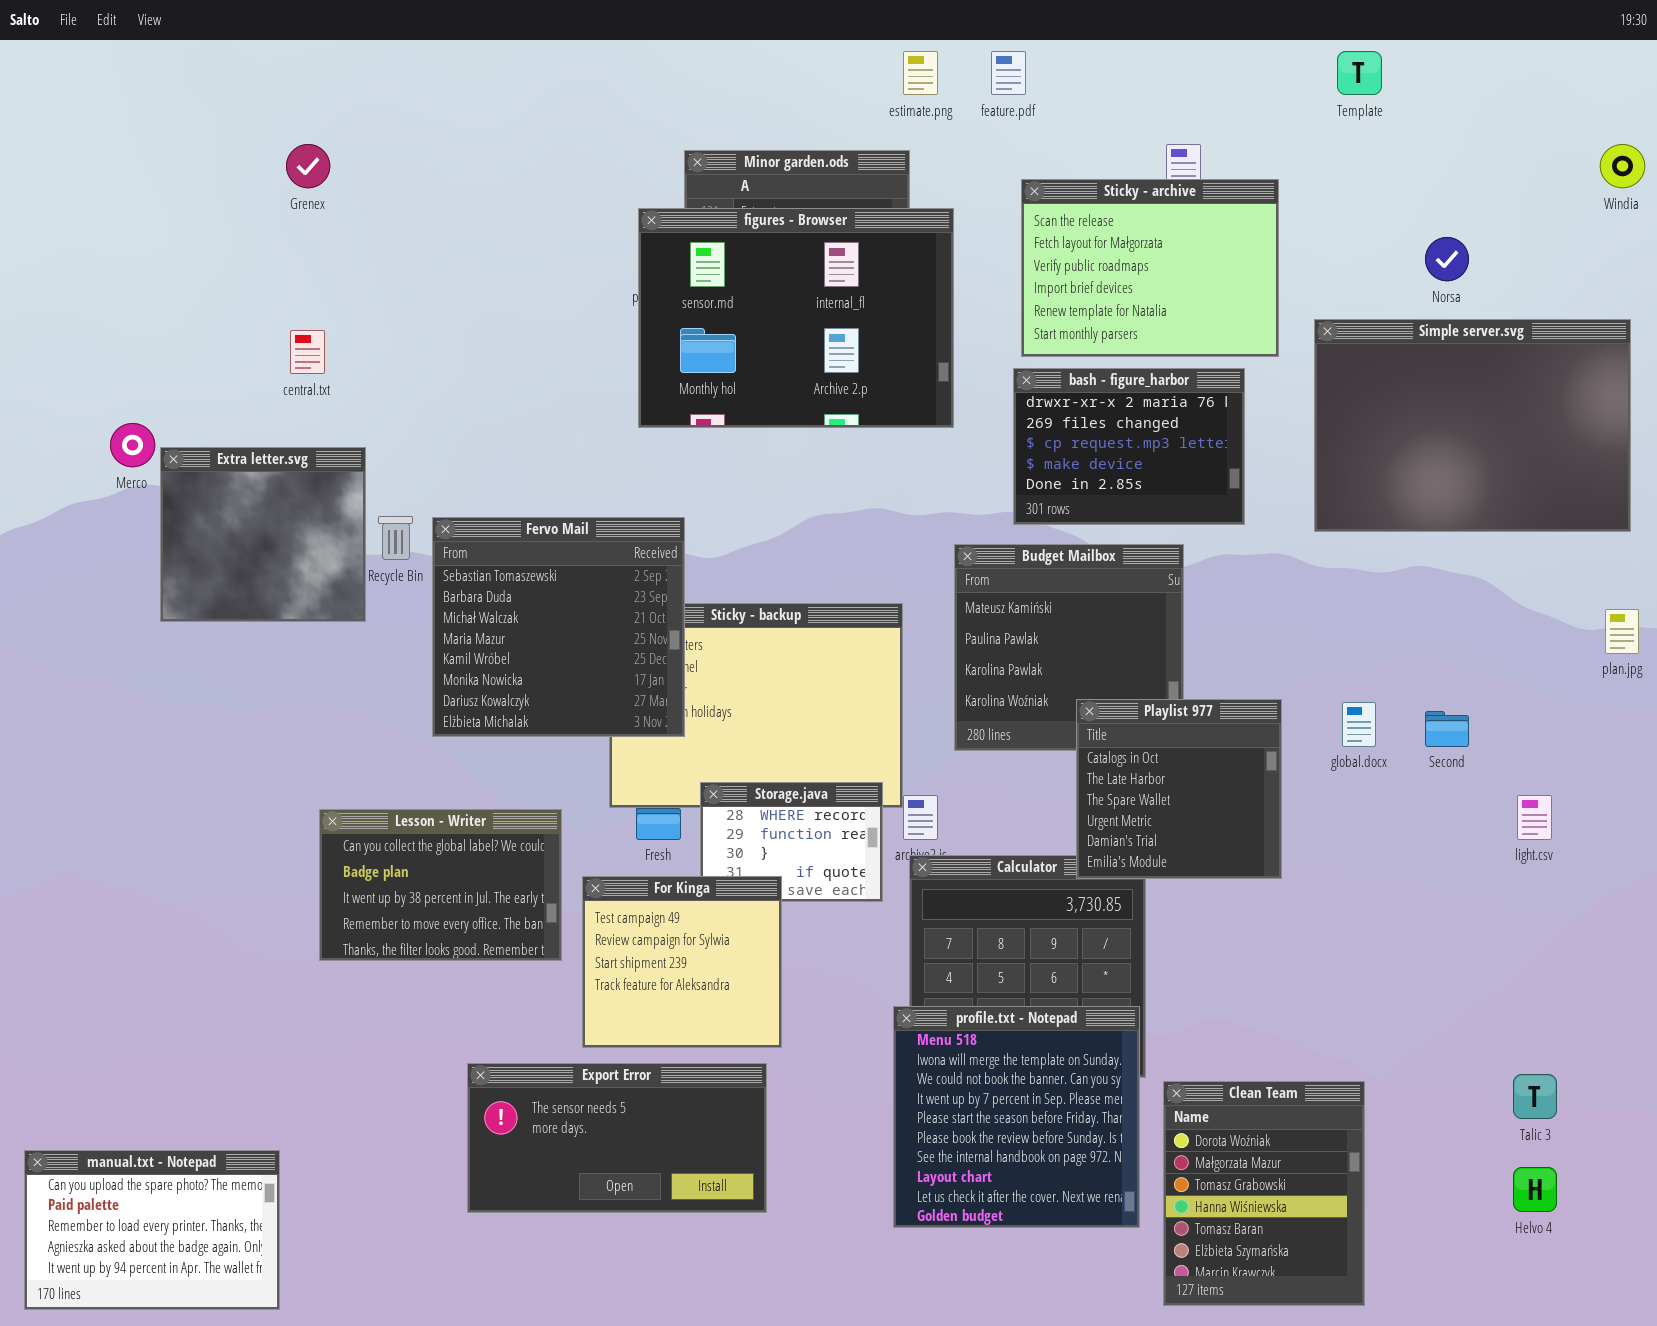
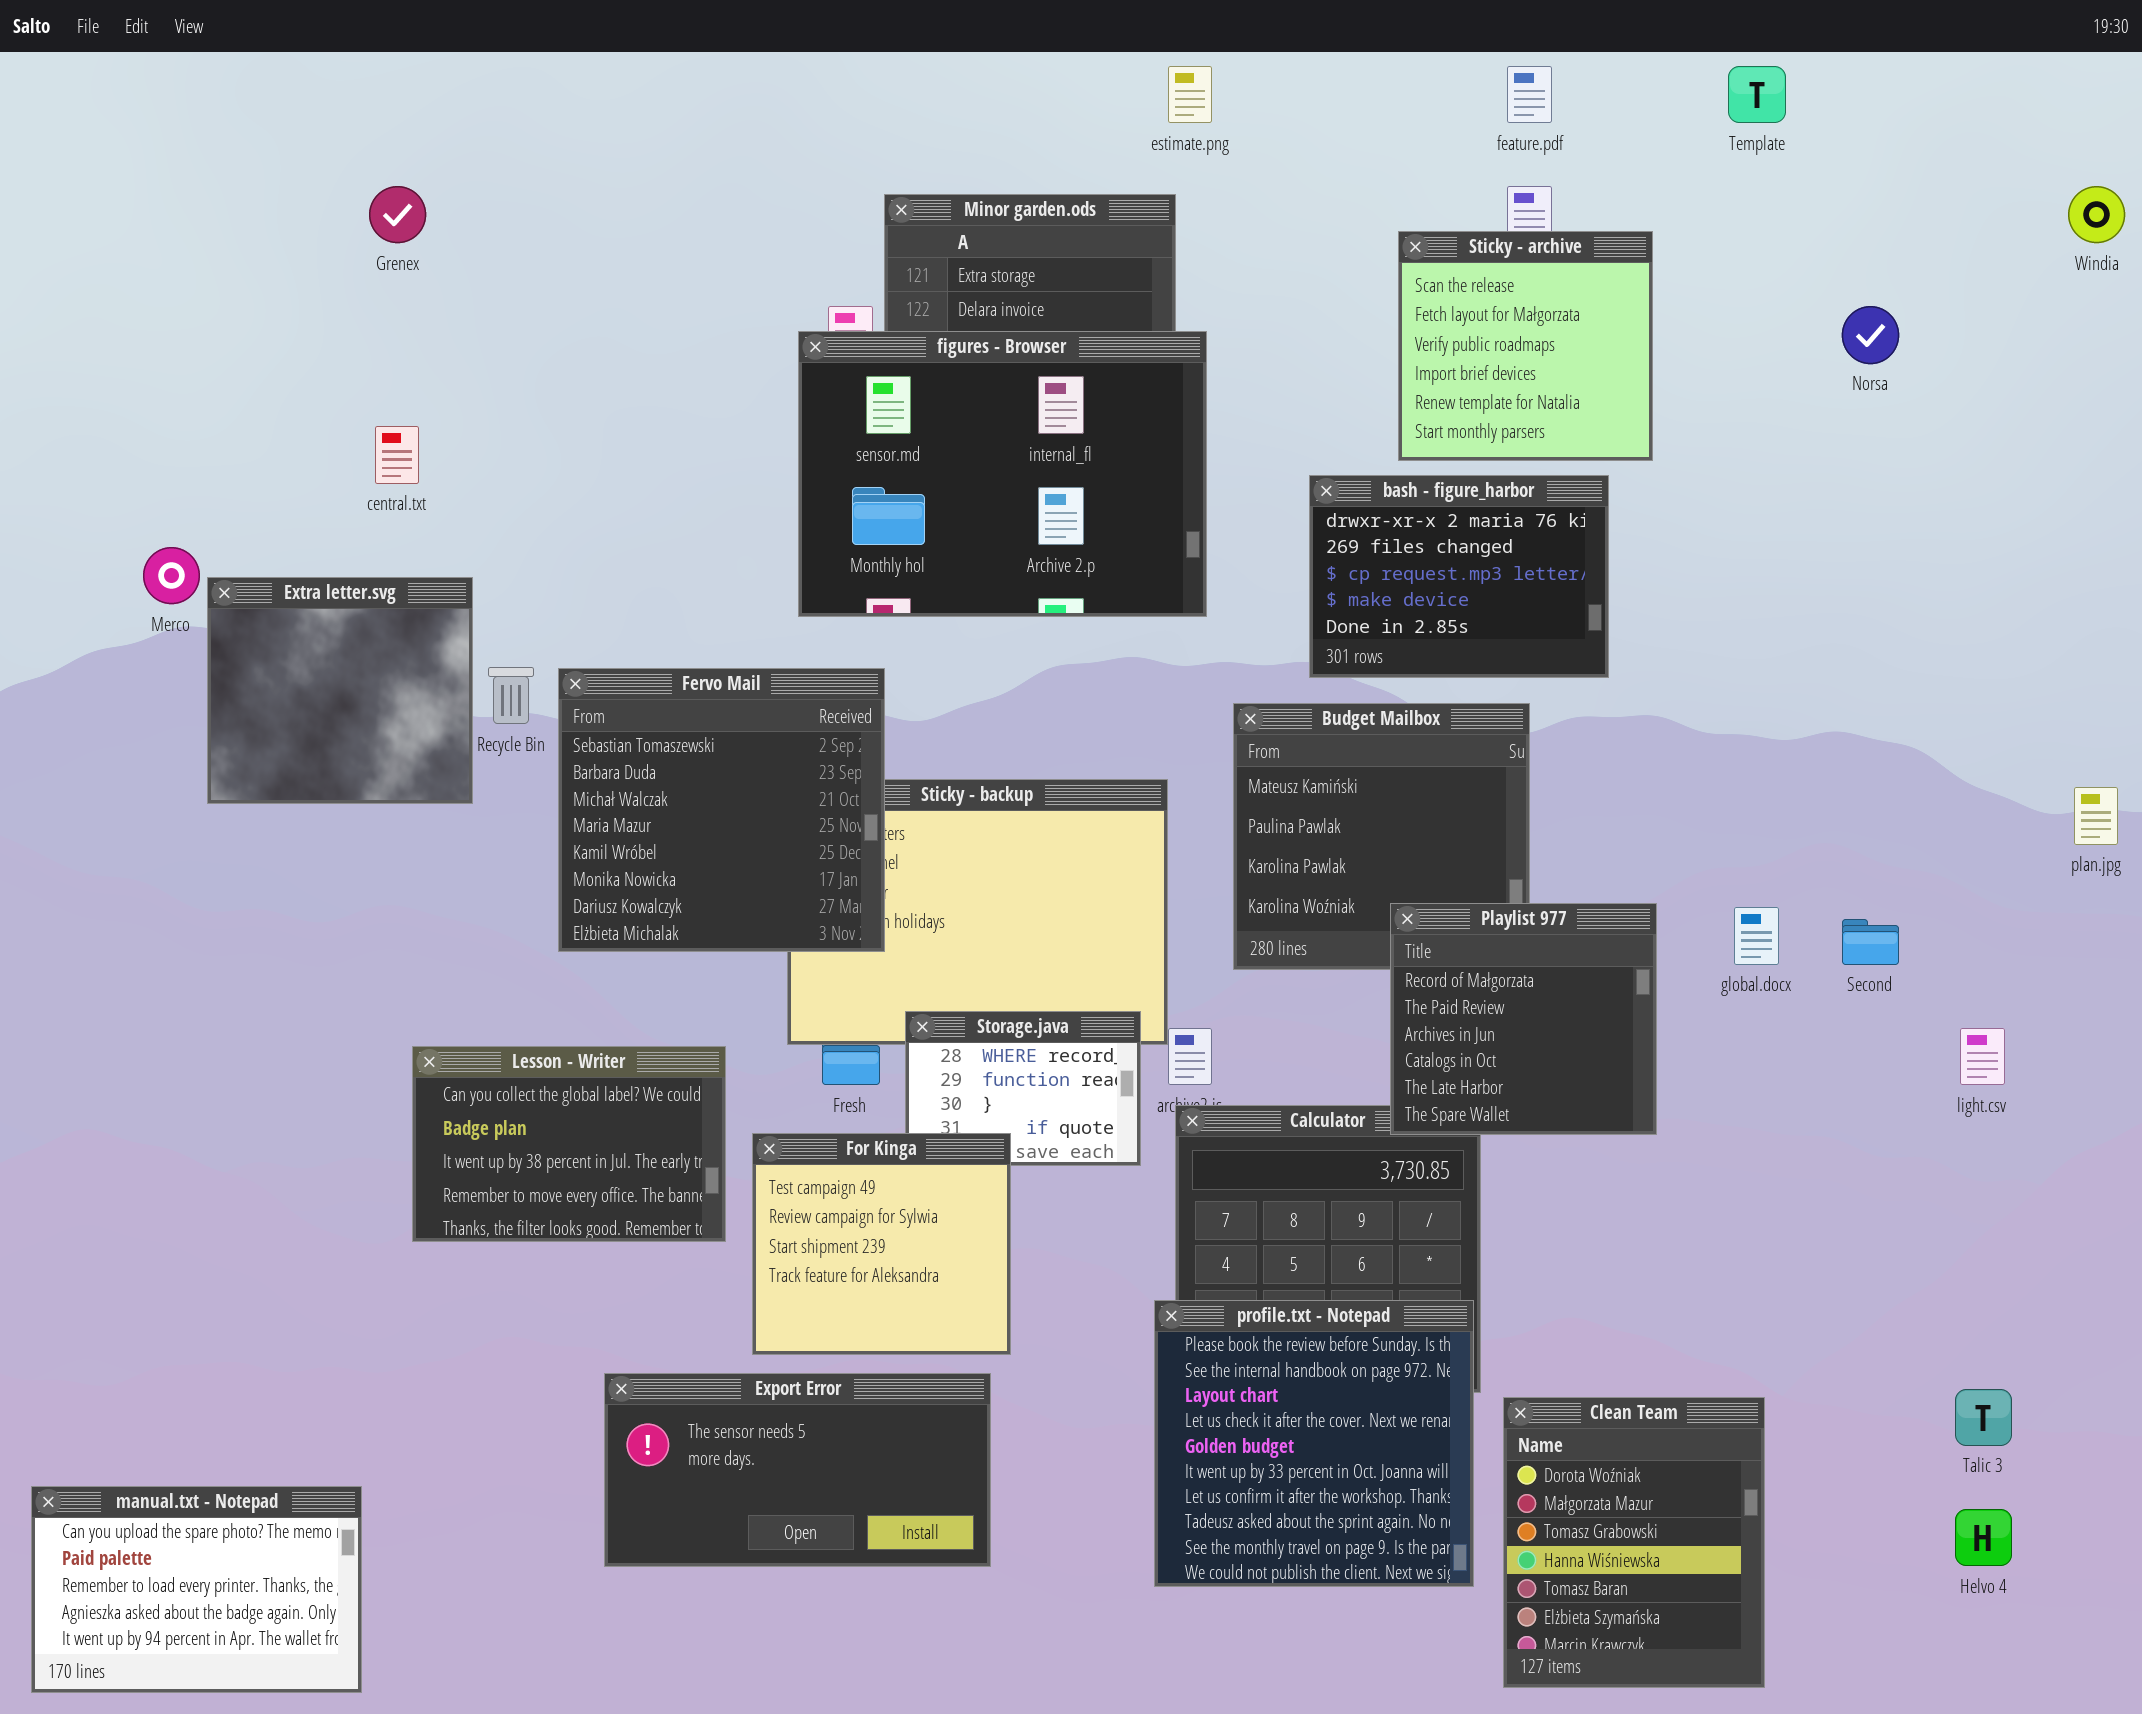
feature.pdf: [991,51,1026,95] -> [1507,66,1552,123], moved
Sticky - archive: [1021,179,1279,357] -> [1398,231,1653,461], resized
figures - Browser: [638,208,954,428] -> [798,331,1207,617], moved
Simple server.svg: [1314,319,1631,532] -> none, closed
Playlist 977: [1076,699,1282,879] -> [1390,903,1657,1135], scrolled up 3 rows
profile.txt - Notepad: [893,1006,1140,1228] -> [1154,1300,1474,1587], scrolled down 5 rows

